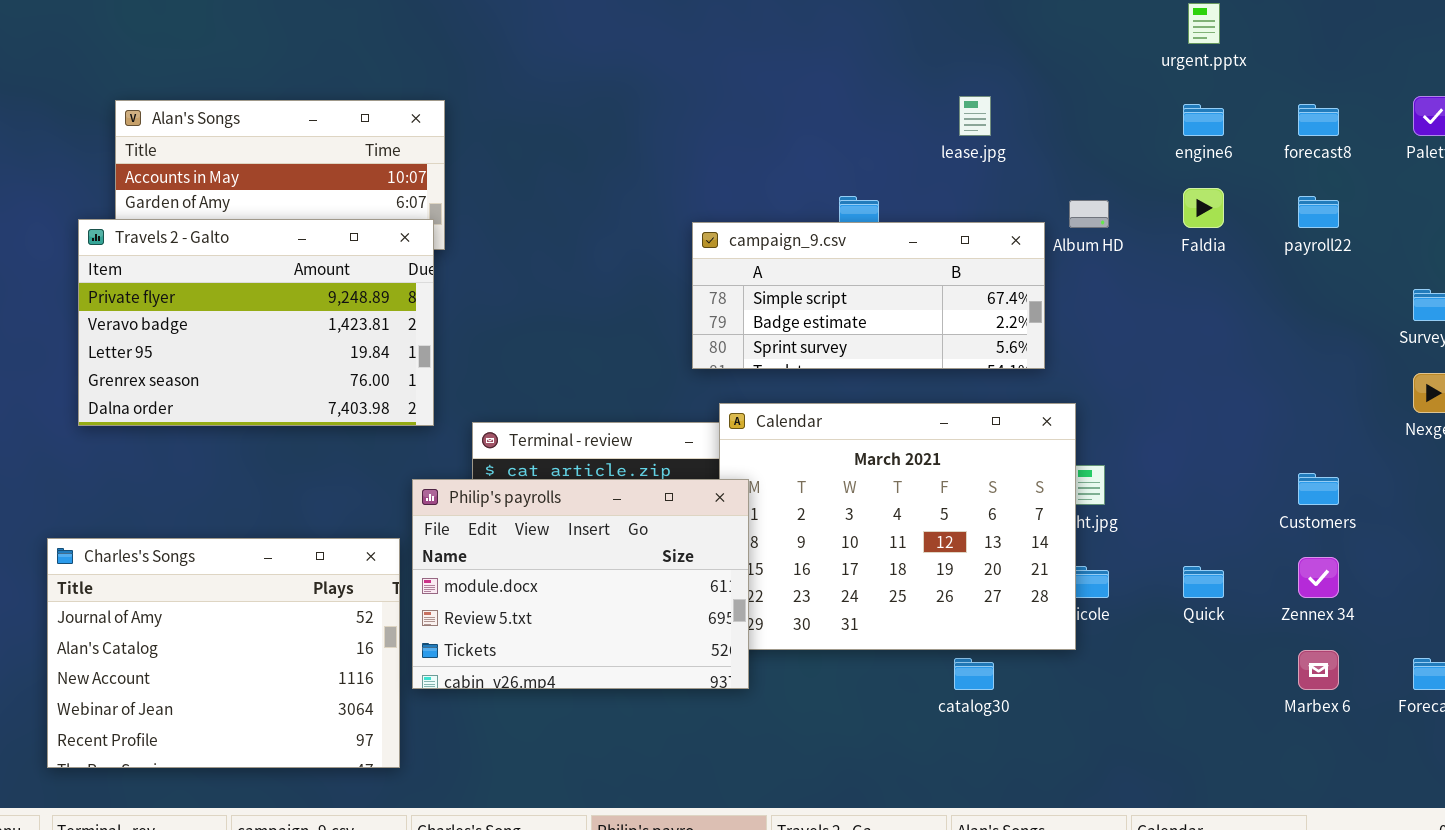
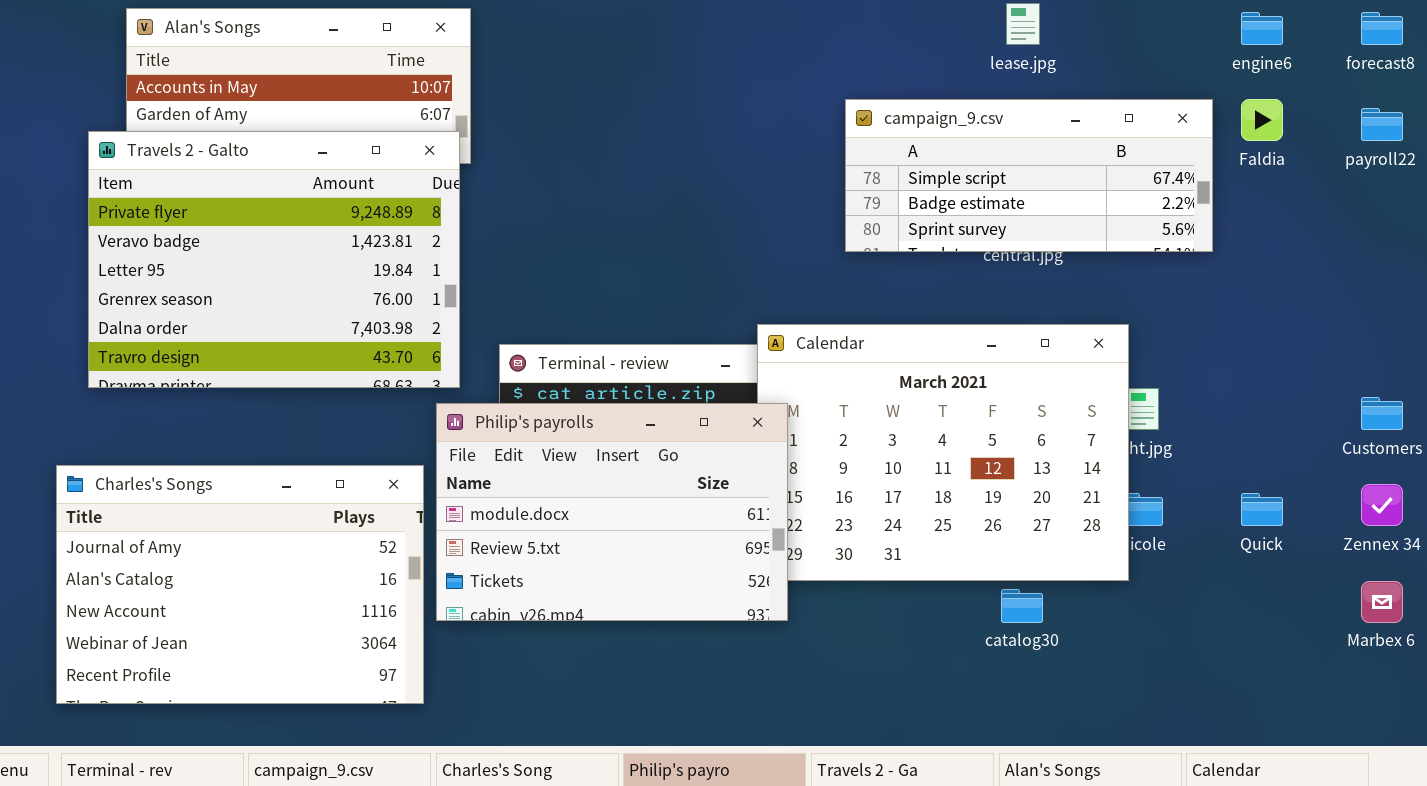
Travels 2 - Galto: [78,219,434,426] -> [88,131,460,388], resized
campaign_9.csv: [692,222,1045,369] -> [845,99,1213,252], moved

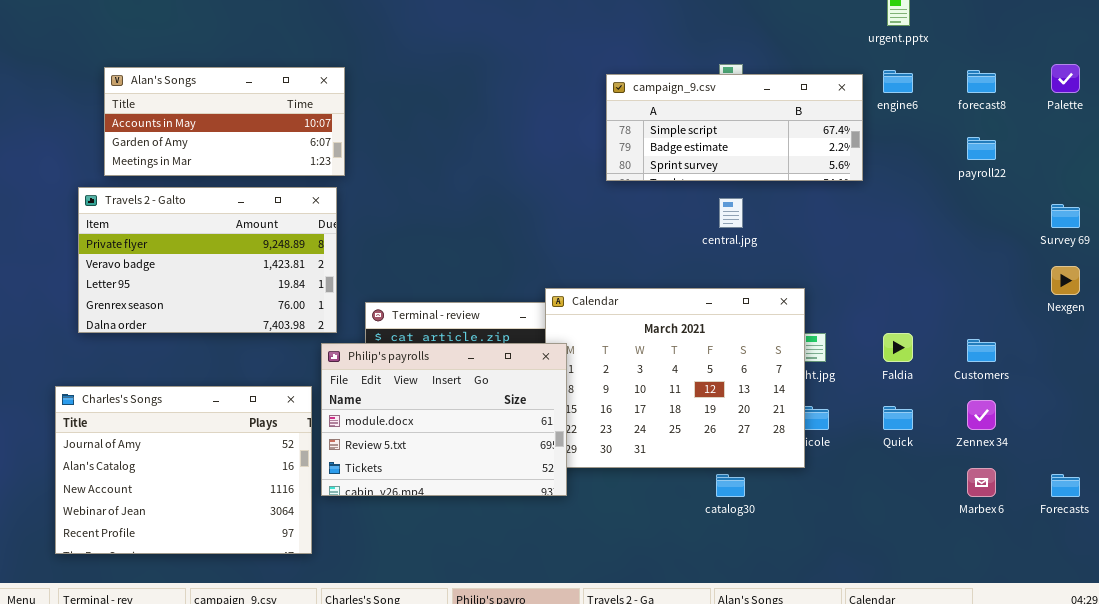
campaign_9.csv: [845,99,1213,252] -> [606,74,863,181], moved
Faldia: [1241,99,1283,141] -> [883,333,913,362], moved
Travels 2 - Galto: [88,131,460,388] -> [78,187,337,333], resized

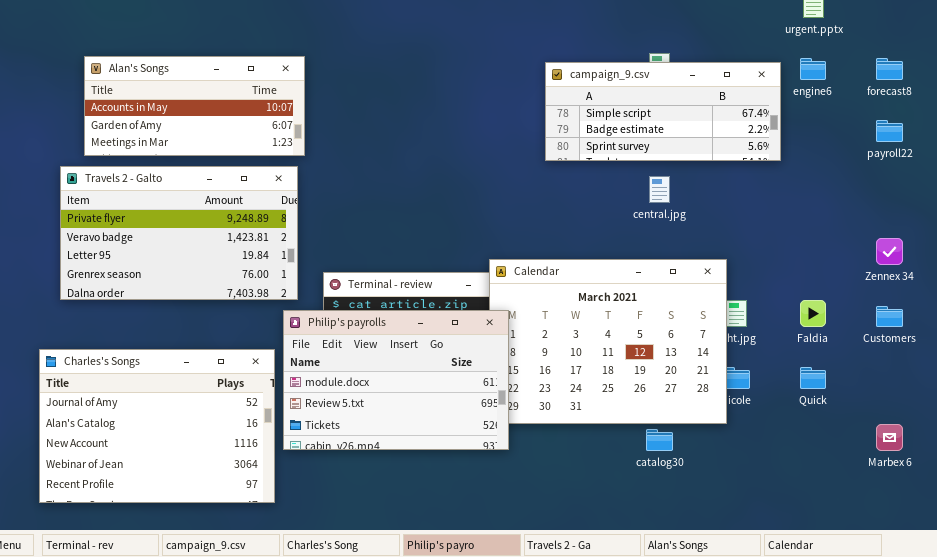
Zennex 34: [967,400,996,430] -> [876,238,903,265], moved

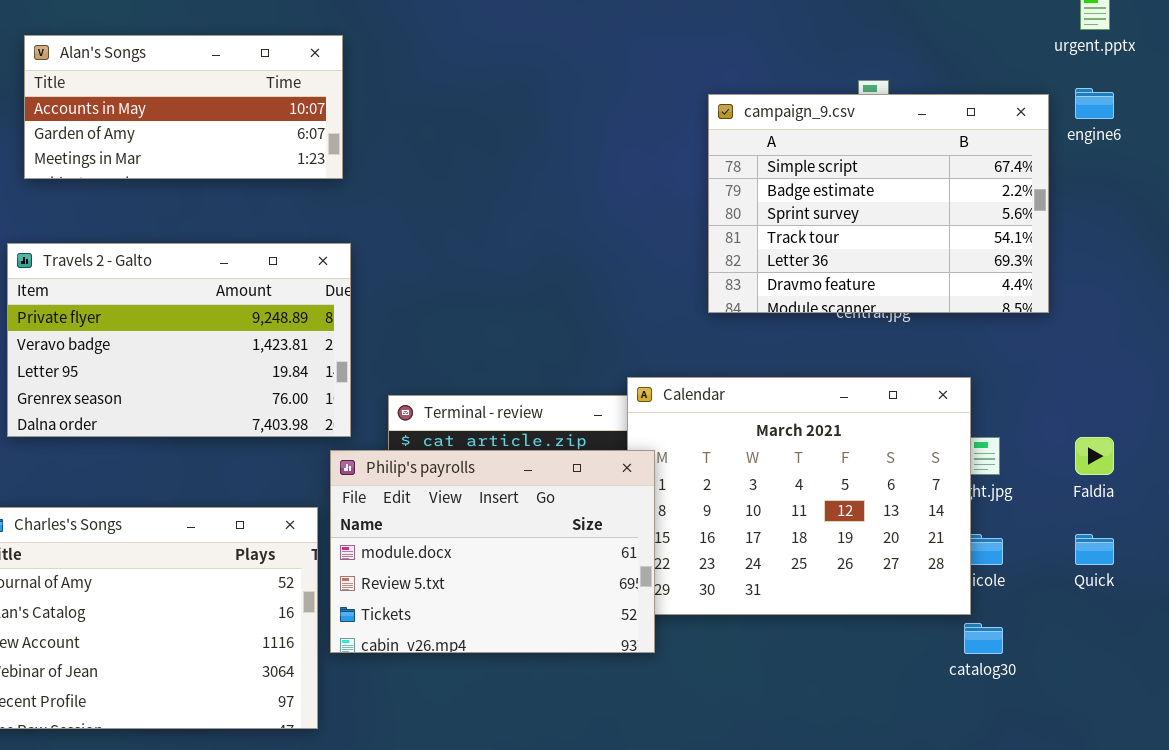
Alan's Songs: [84,56,305,156] -> [24,35,343,179], moved
campaign_9.csv: [545,62,781,161] -> [708,94,1049,313], resized
catalog30: [646,429,673,451] -> [964,623,1003,654], moved

